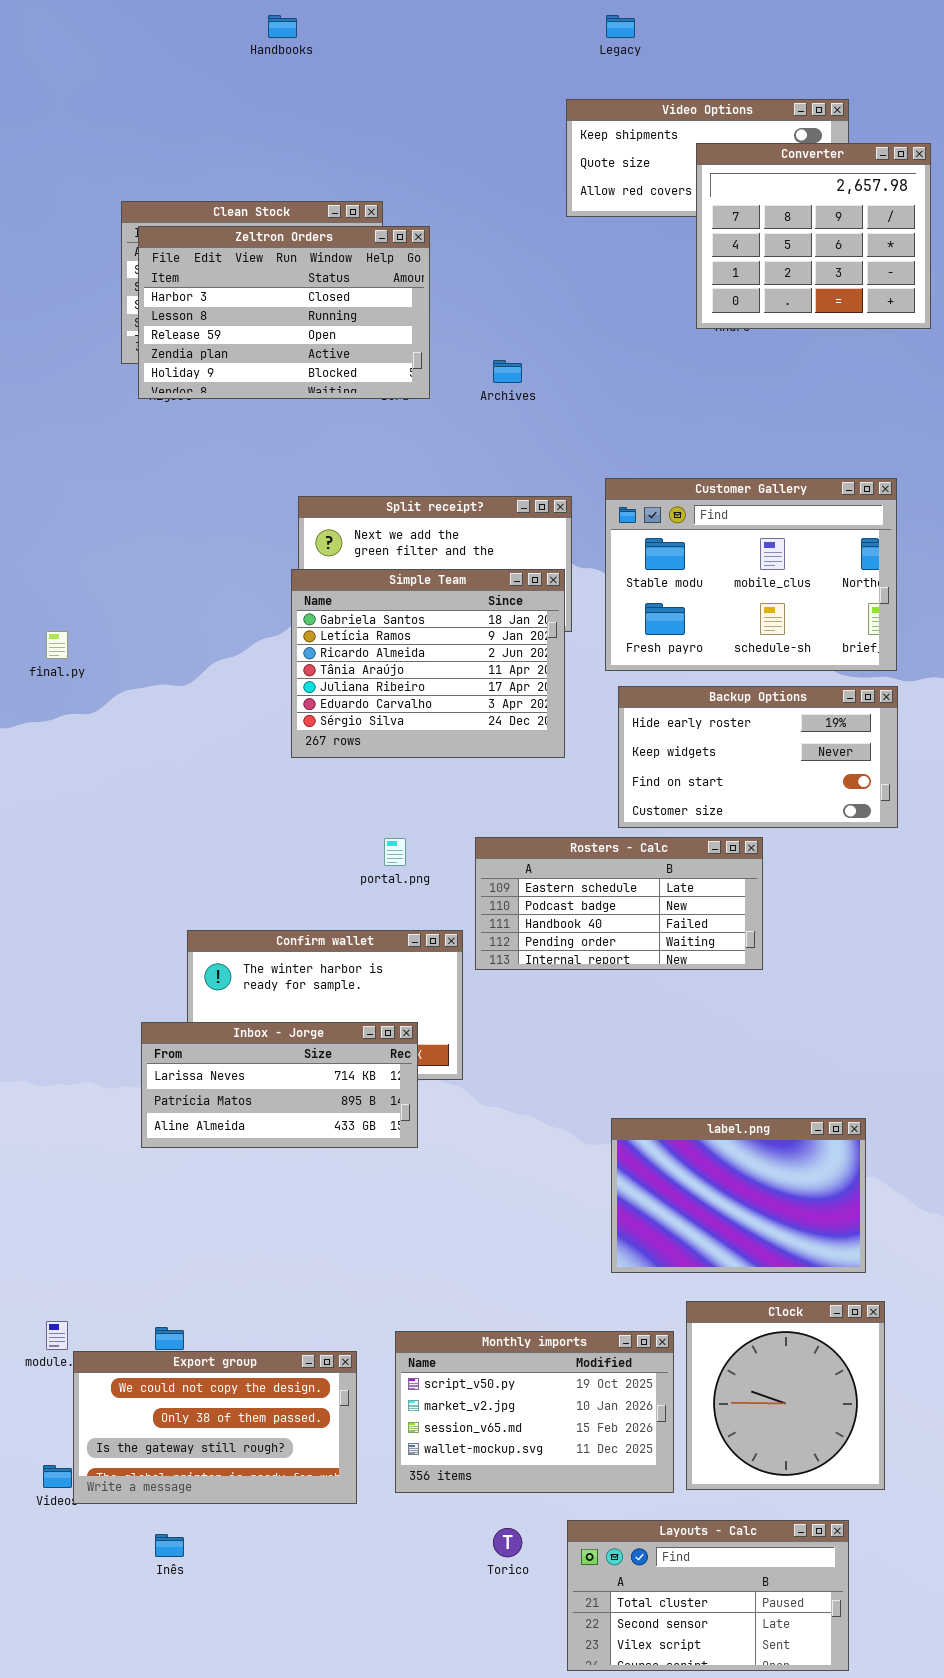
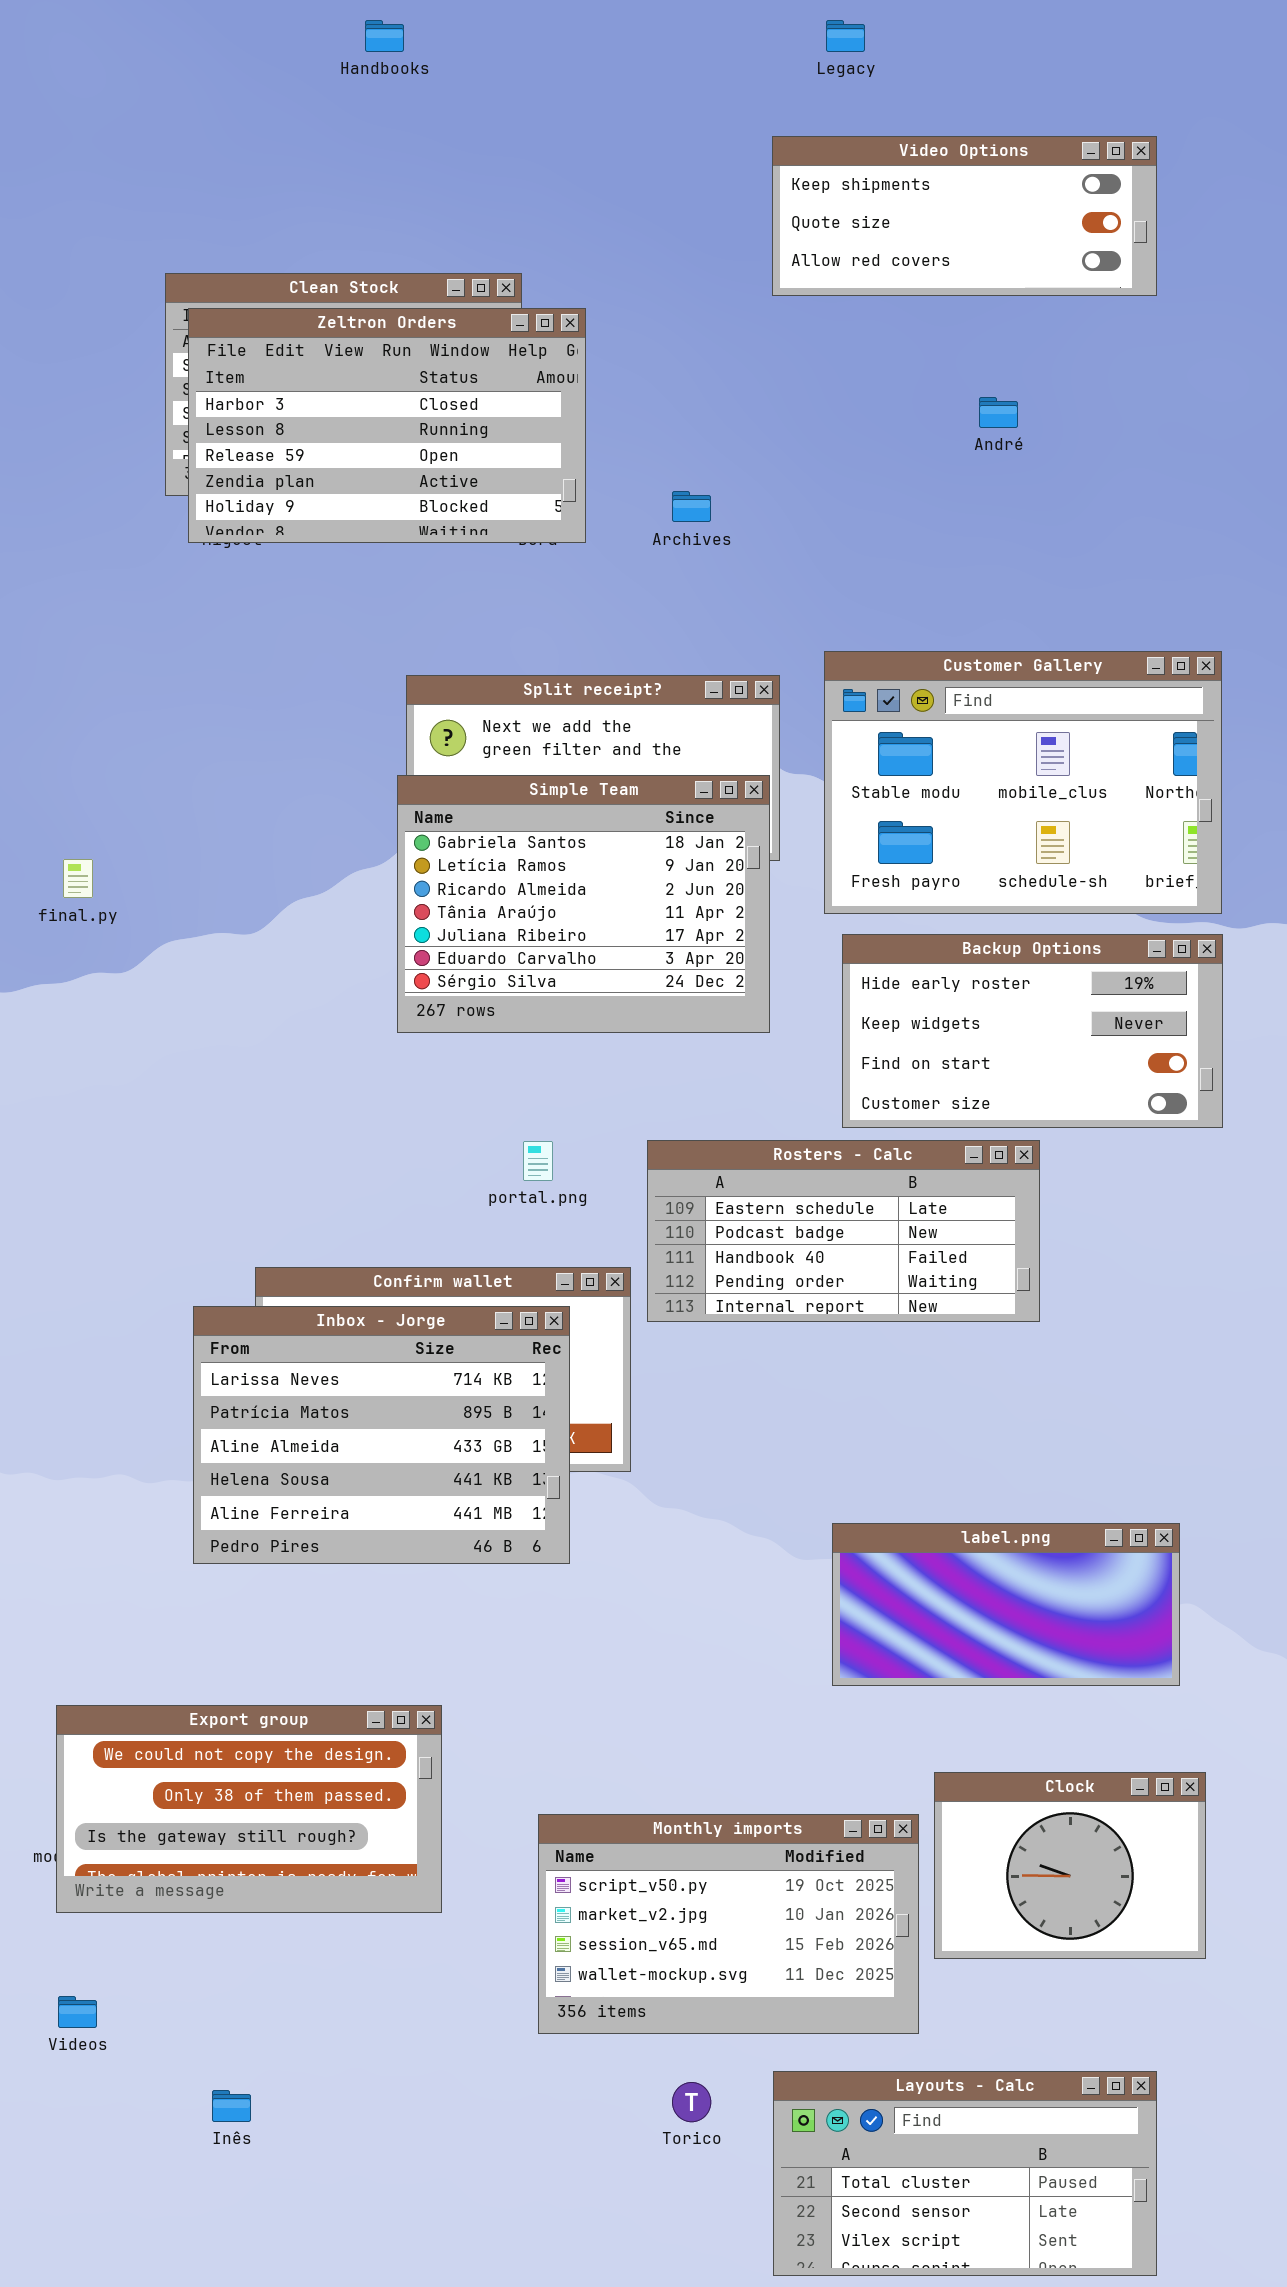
Converter: [696,143,931,329] -> none, closed
Inbox - Jorge: [141,1022,418,1148] -> [193,1306,570,1564], resized
label.png: [611,1118,866,1273] -> [832,1523,1180,1686], resized
Clock: [686,1301,885,1490] -> [934,1772,1206,1959], resized
Export group: [73,1351,357,1504] -> [56,1705,442,1913], moved

